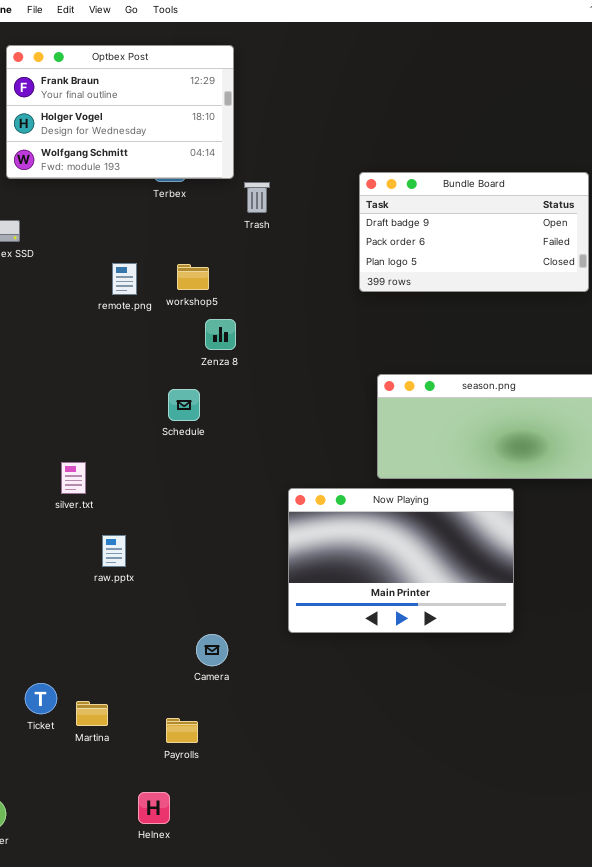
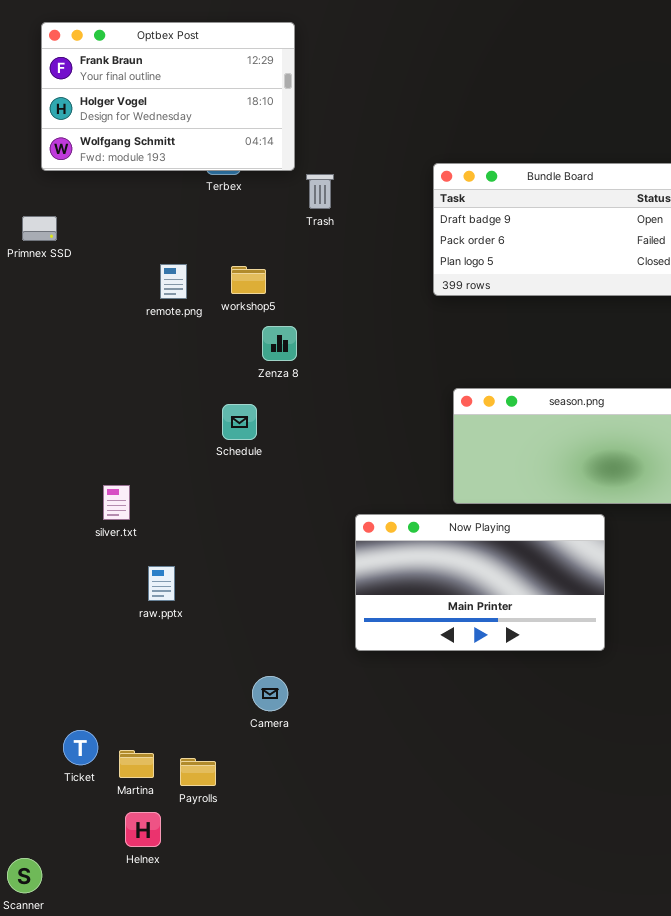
Now Playing: [288,488,514,633] -> [355,514,605,651], resized
Payrolls: [166,718,198,743] -> [180,758,216,786], moved
Helnex: [138,792,170,824] -> [125,812,161,847], moved

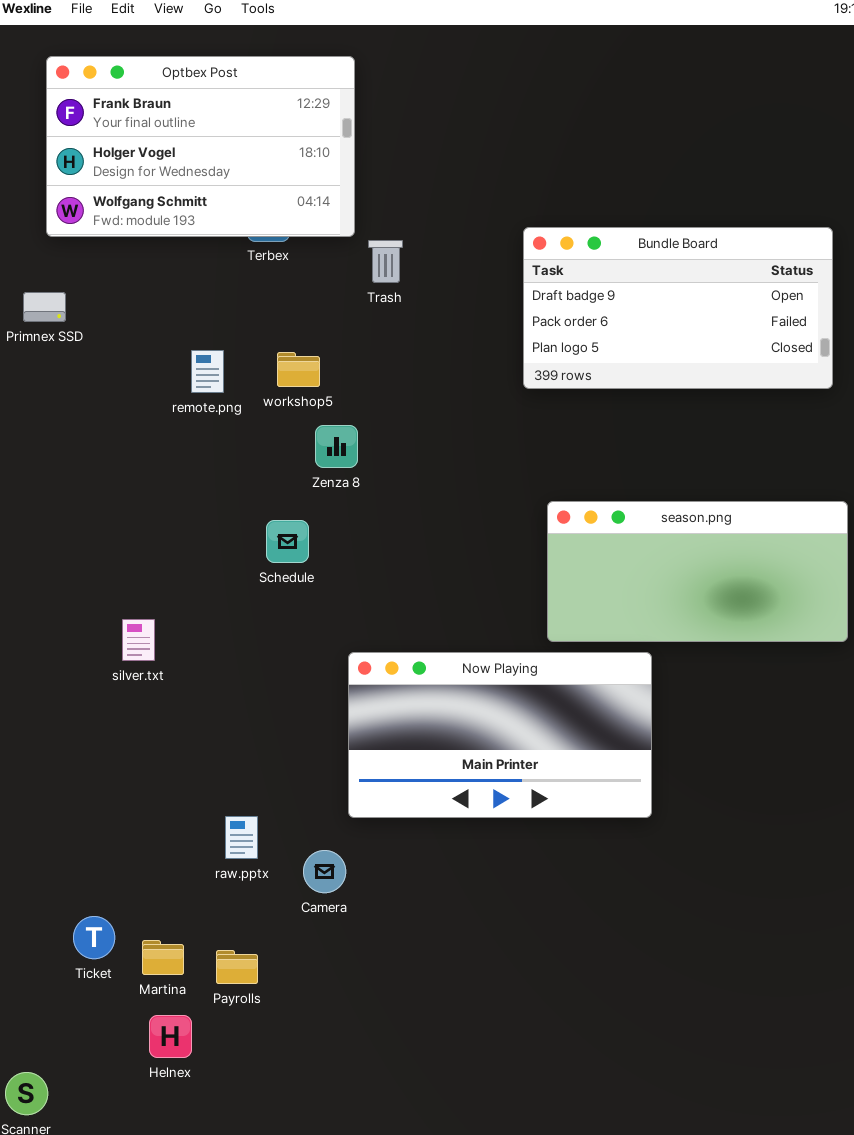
Now Playing: [355,514,605,651] -> [348,652,652,818], moved
raw.pptx: [148,566,175,601] -> [225,816,258,859], moved

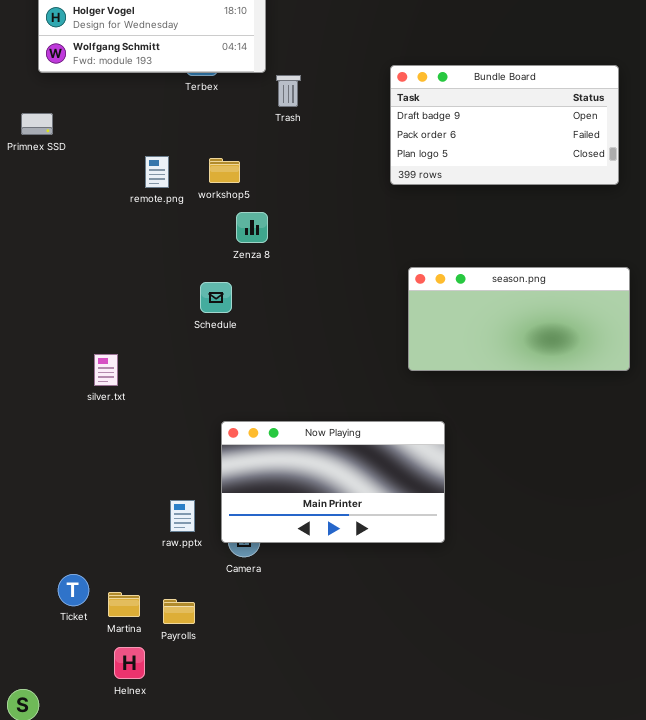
Now Playing: [348,652,652,818] -> [221,421,445,543], moved

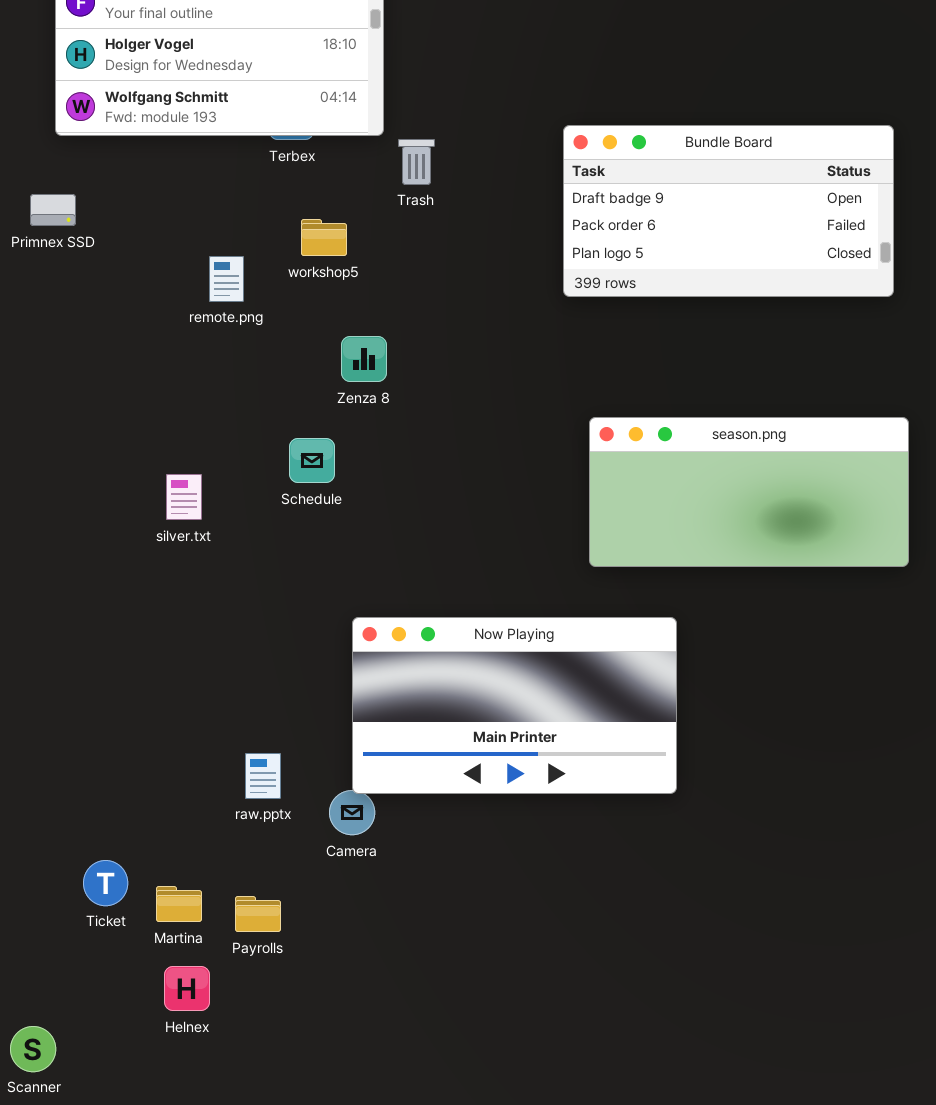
workshop5: [209,158,240,183] -> [301,219,347,256], moved
silver.txt: [94,354,118,386] -> [166,474,202,520], moved
Now Playing: [221,421,445,543] -> [352,617,677,794], moved

